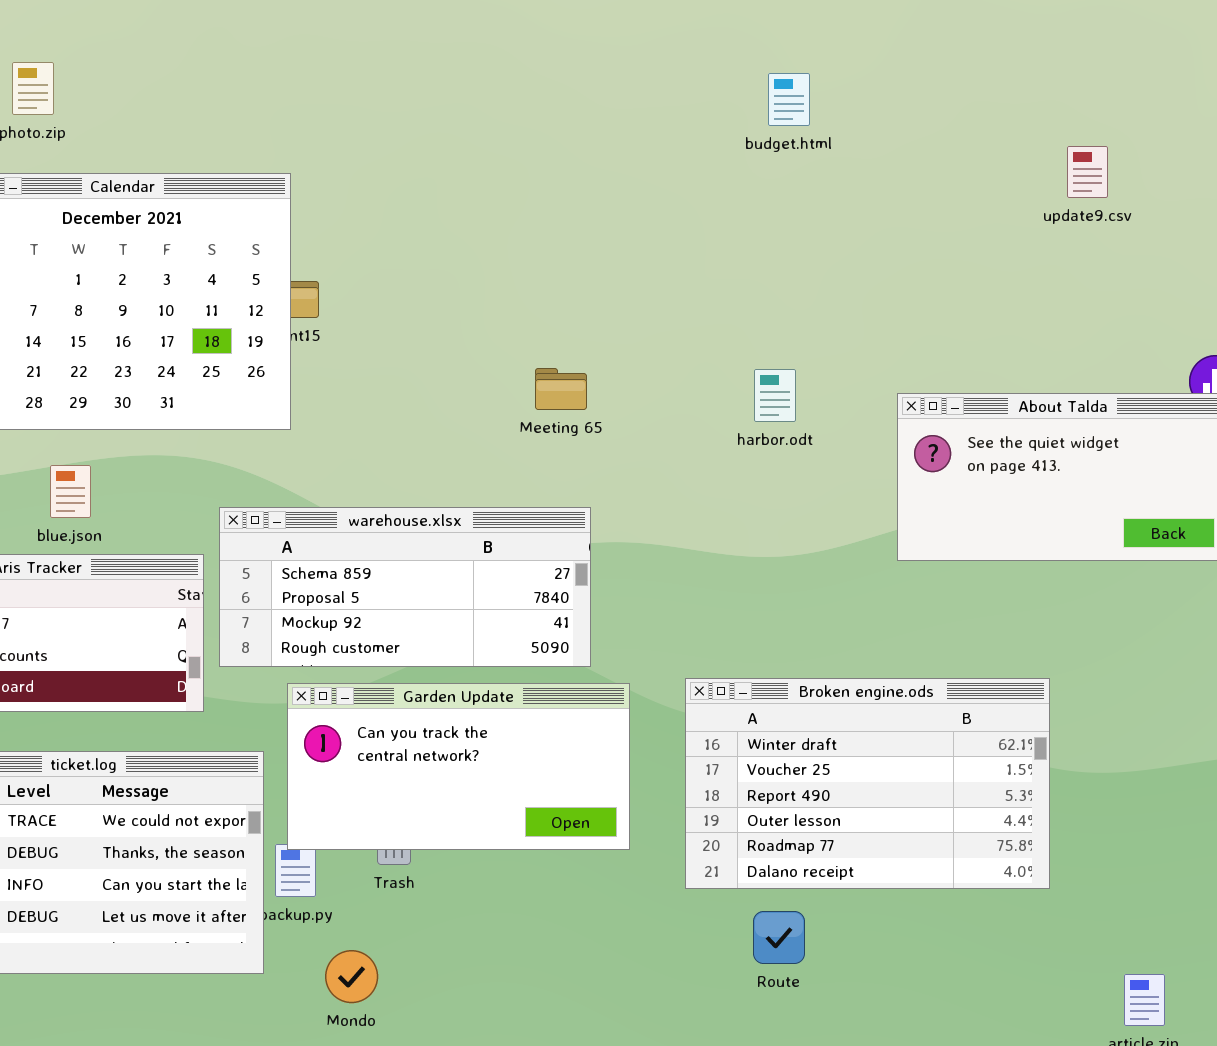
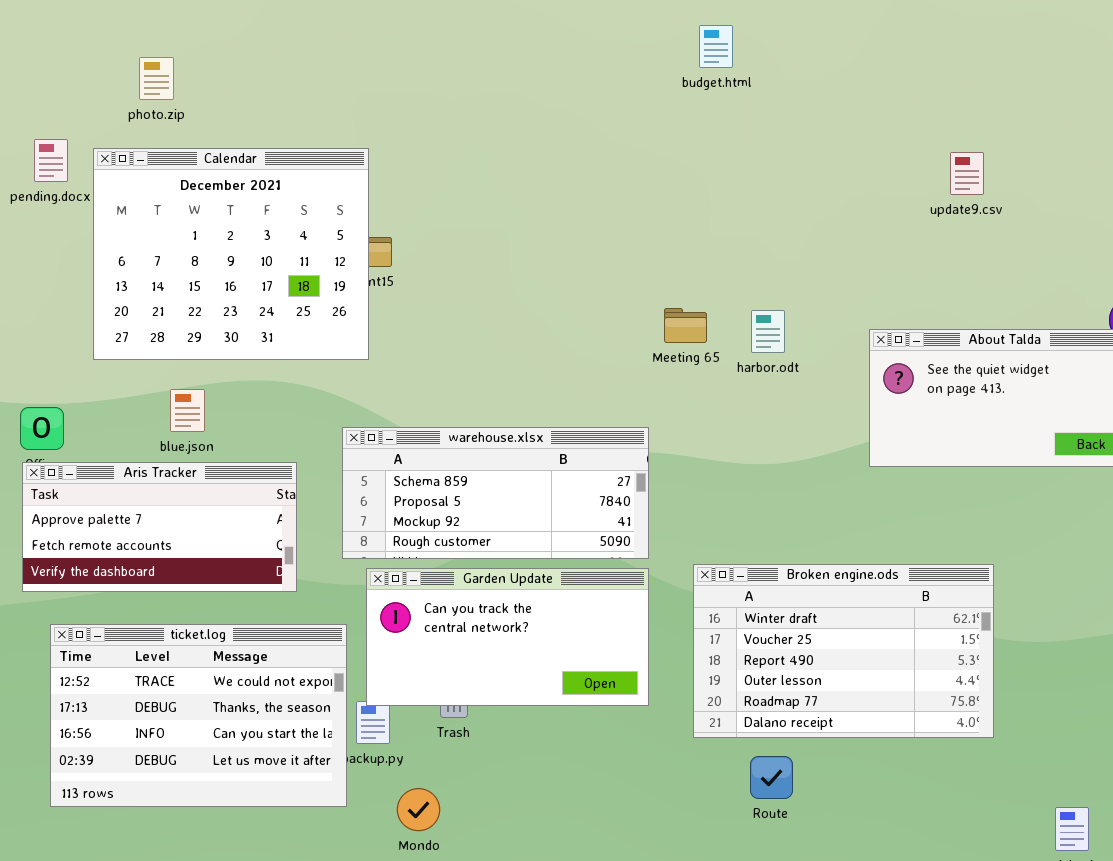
budget.html: [768,73,810,126] -> [699,25,733,68], moved
update9.csv: [1067,146,1108,198] -> [950,152,984,195], moved
Meeting 65: [535,368,587,410] -> [664,308,707,343], moved
warehouse.xlsx: [219,507,591,667] -> [342,427,649,559], moved

